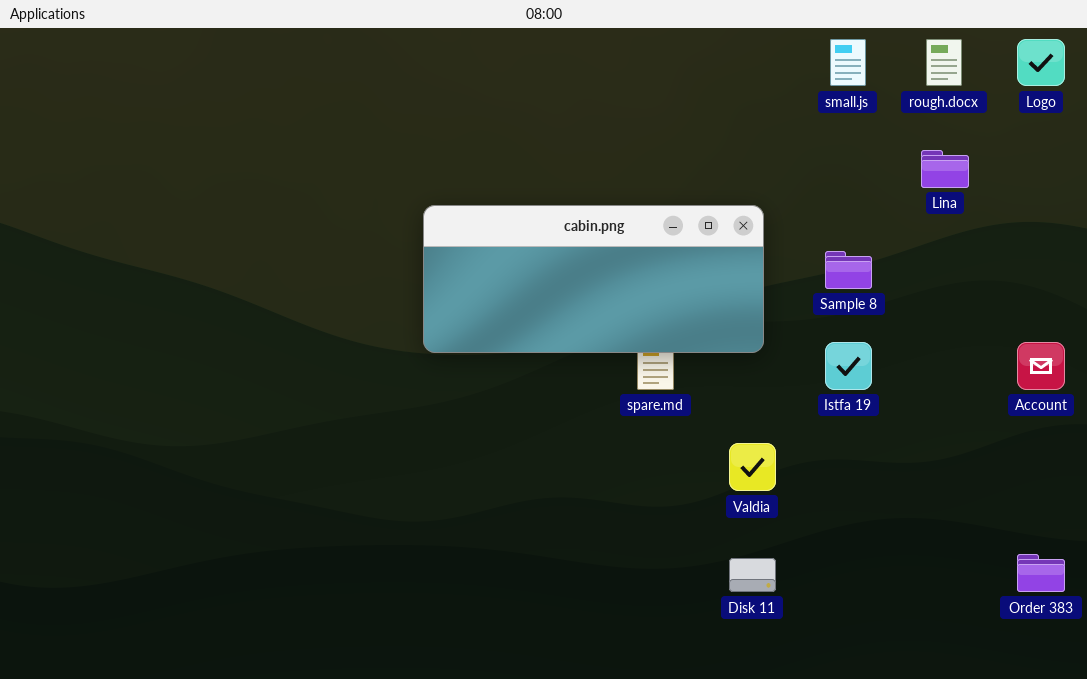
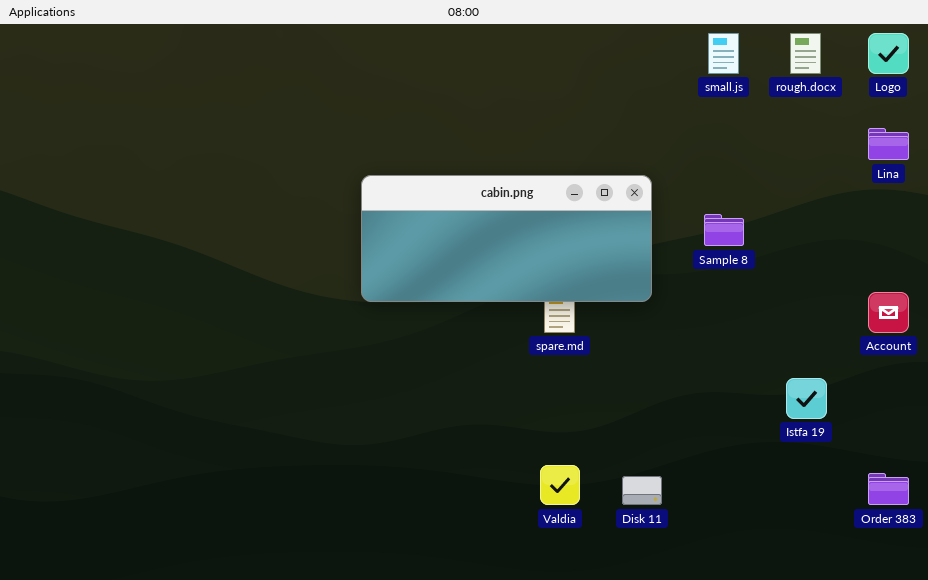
Lina: [921,150,969,188] -> [868,128,909,160], moved
Istfa 19: [825,342,872,390] -> [786,378,827,419], moved
Valdia: [729,443,776,491] -> [540,465,580,505], moved

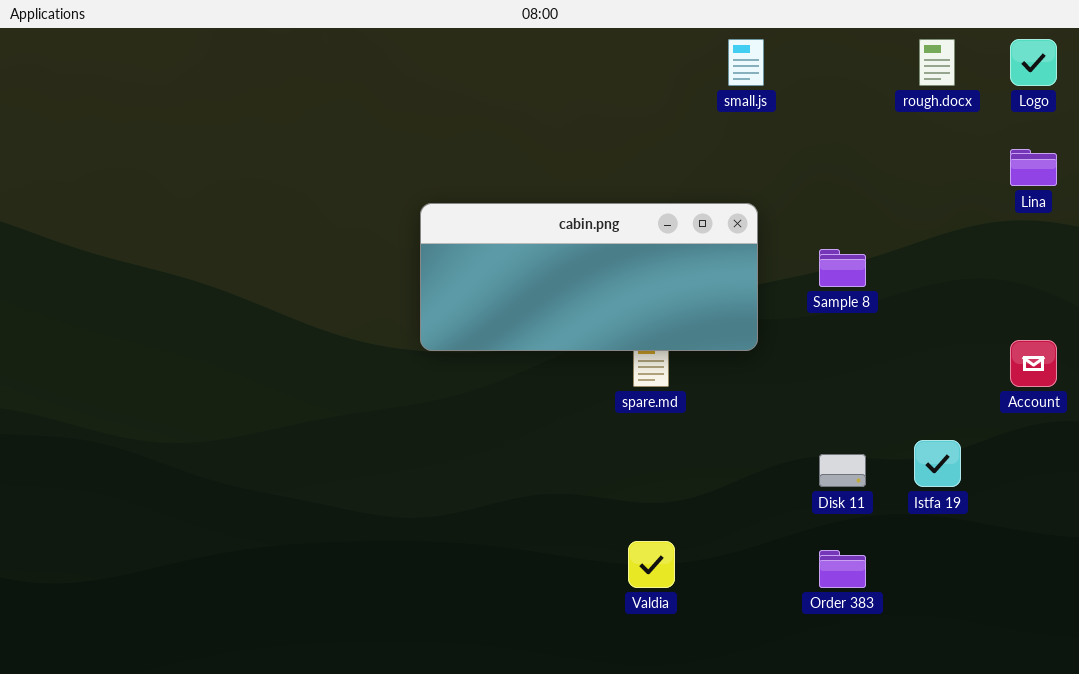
small.js: [708,33,739,74] -> [728,39,764,86], moved
Order 383: [868,473,909,505] -> [819,550,866,588], moved
Disk 11: [622,476,662,505] -> [819,454,866,487], moved

